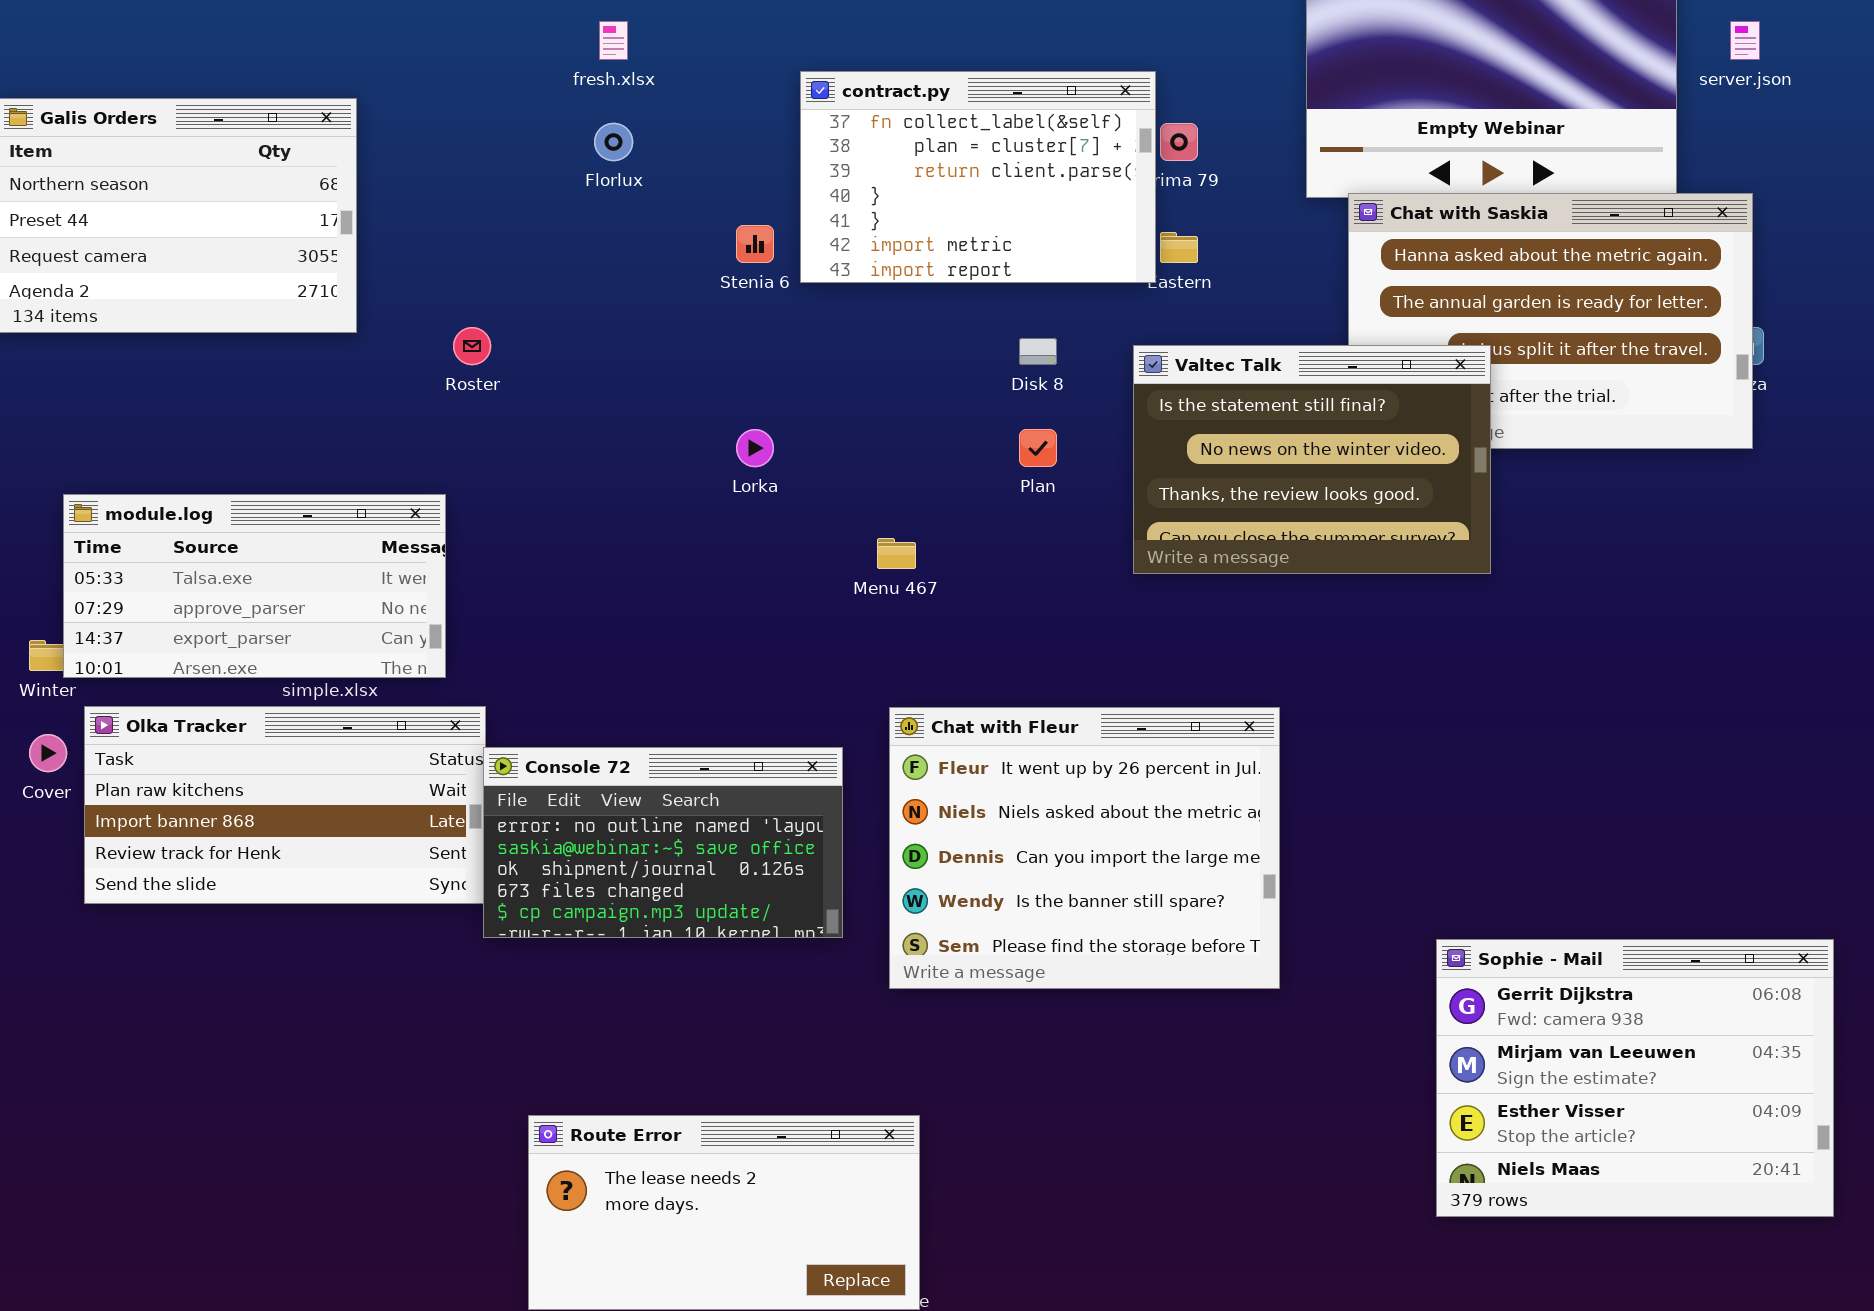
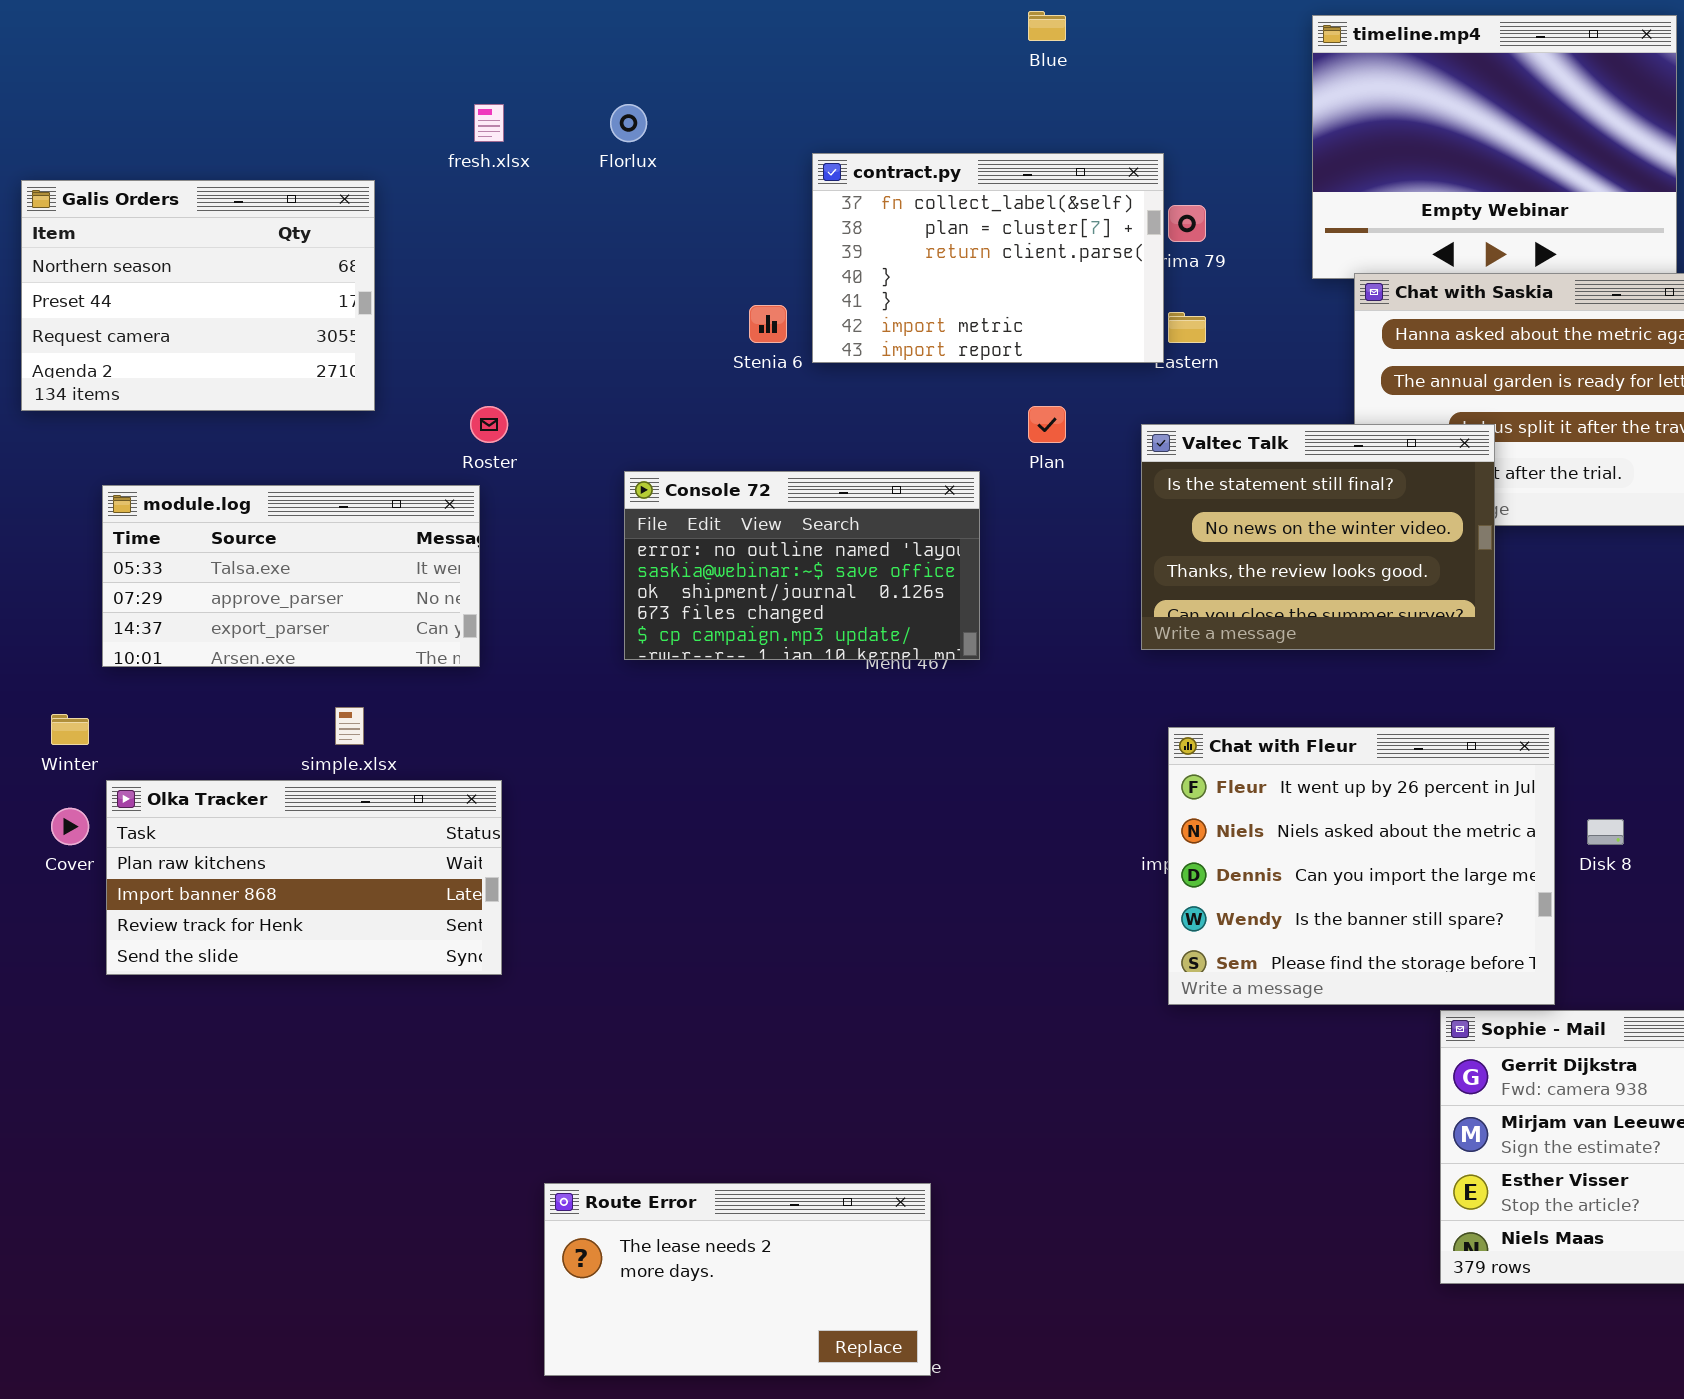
fresh.xlsx: [599,21,628,60] -> [474,104,504,142], moved
Florlux: [594,123,633,161] -> [610,104,647,142], moved
Disk 8: [1019,338,1057,365] -> [1587,819,1624,845], moved
Plan: [1019,429,1057,467] -> [1028,406,1066,443], moved
module.log: [63,494,446,678] -> [102,485,480,667], moved
Chat with Fleur: [889,707,1280,989] -> [1168,727,1555,1005], moved
Console 72: [483,747,843,938] -> [624,471,980,660], moved

